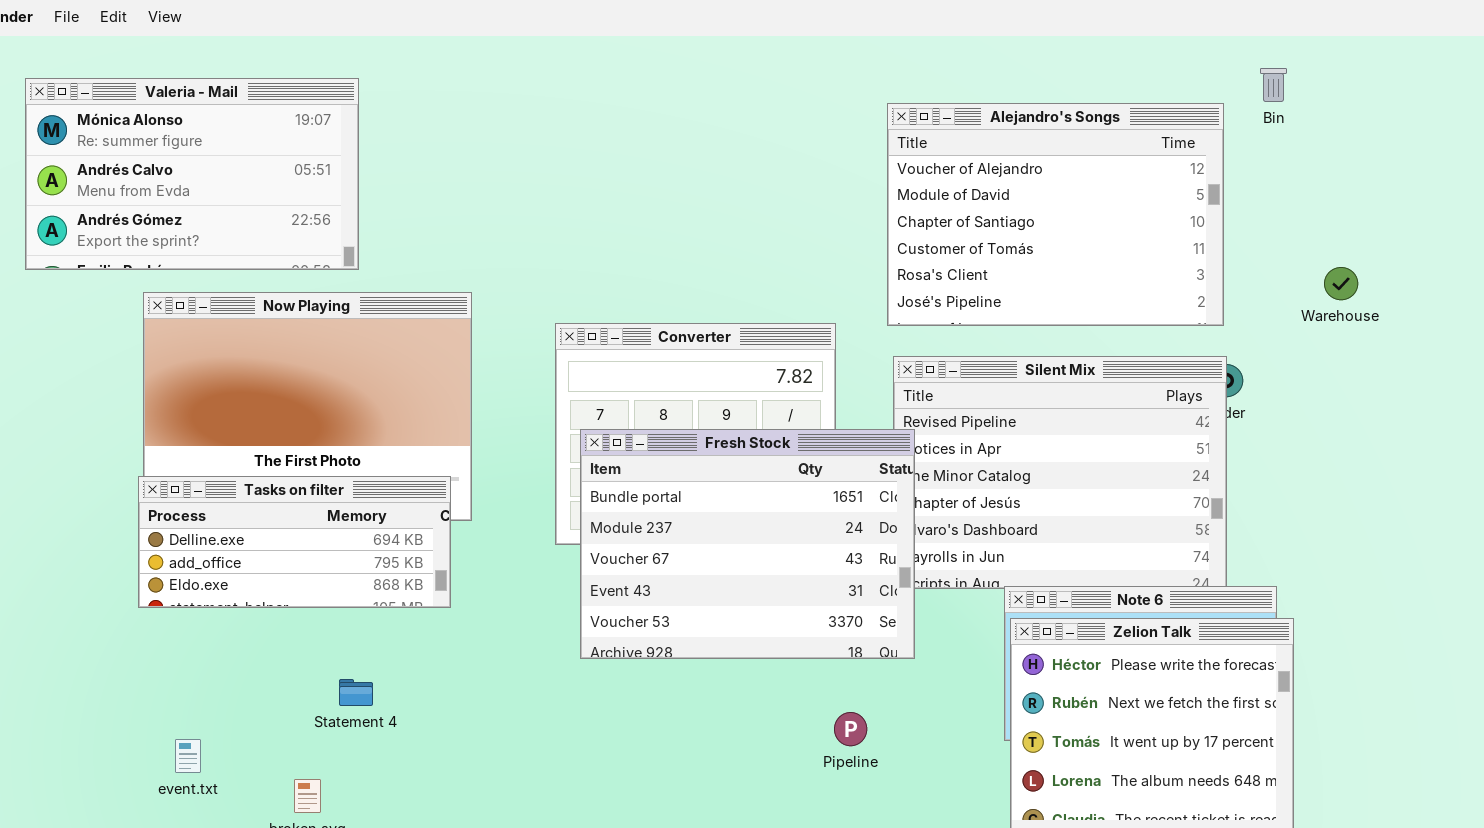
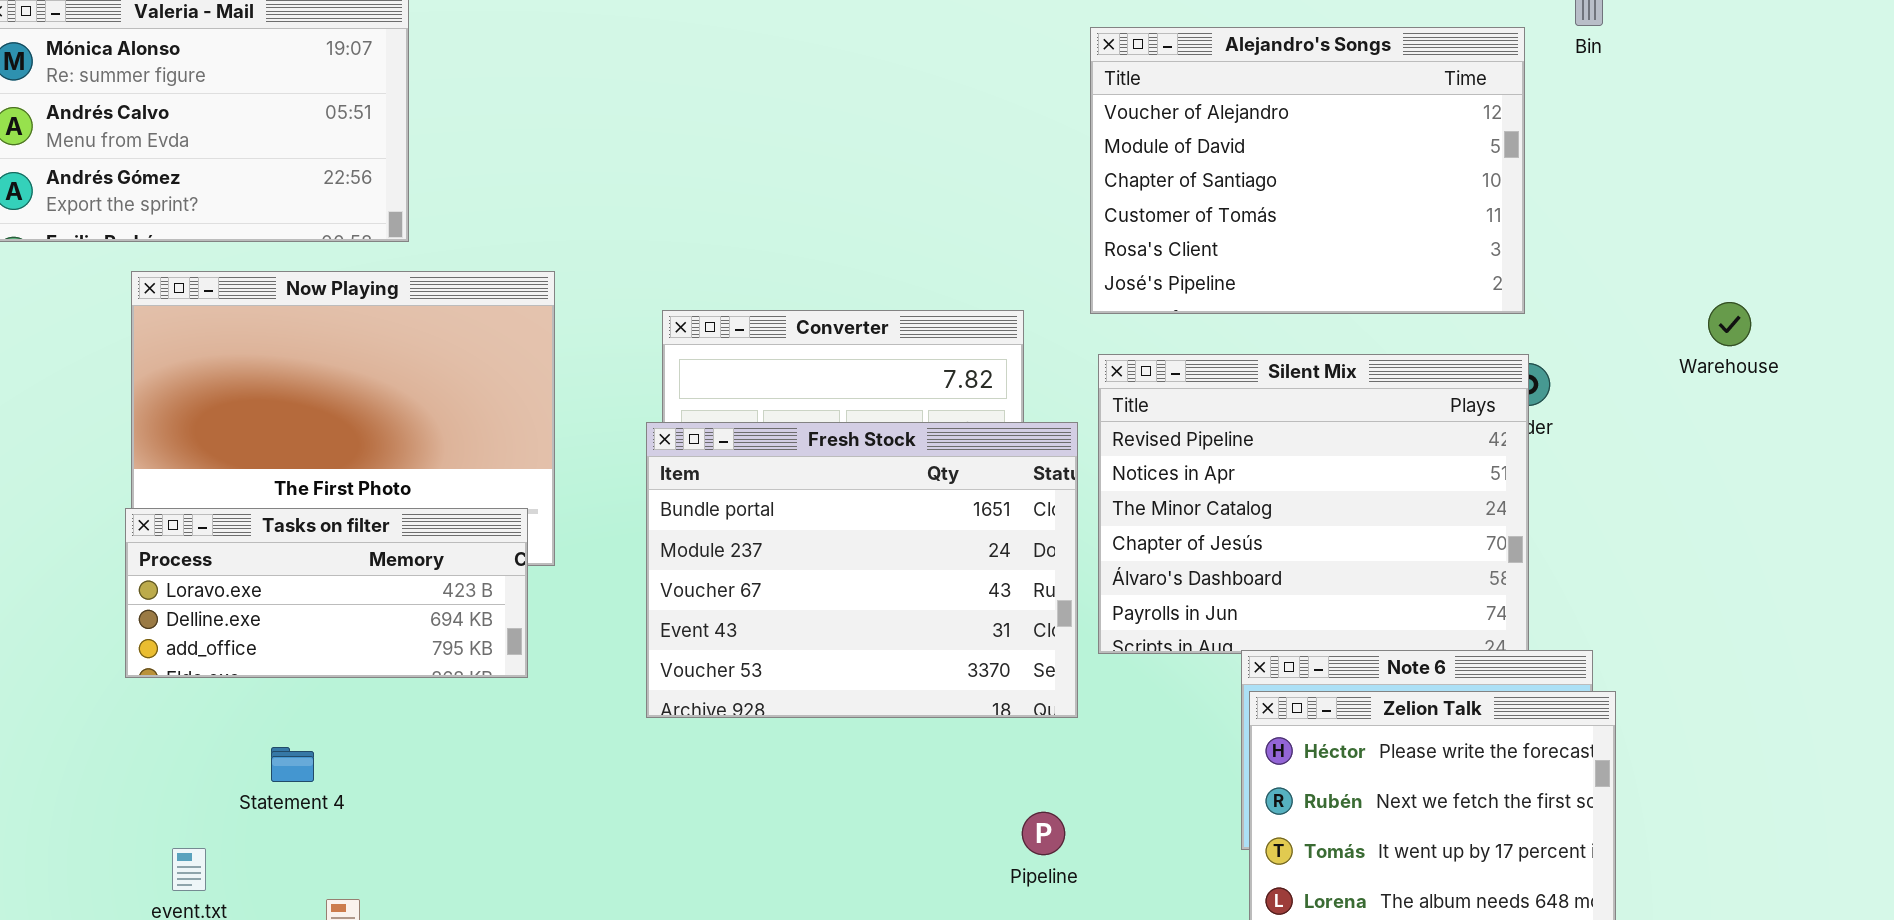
Warehouse: [1324,267,1358,300] -> [1708,302,1751,346], moved
Fresh Stock: [580,429,915,659] -> [646,422,1078,718], moved
Tasks on filter: [138,476,451,608] -> [125,508,528,678], scrolled up 1 row
Statement 4: [339,679,373,706] -> [271,747,314,782], moved

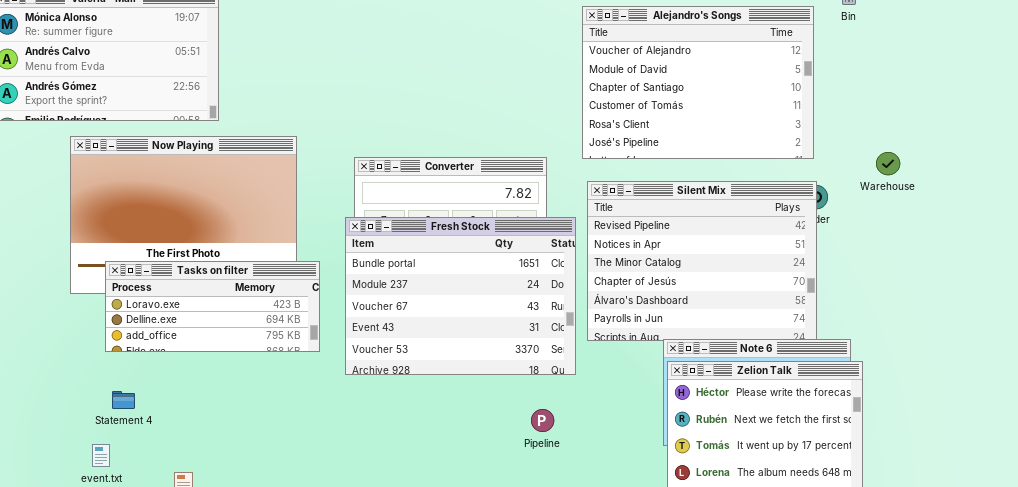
Warehouse: [1708,302,1751,346] -> [876,152,900,175], moved
Tasks on filter: [125,508,528,678] -> [105,261,320,352], moved
Statement 4: [271,747,314,782] -> [112,391,135,409], moved
Pipeline: [1022,812,1065,855] -> [531,409,554,432], moved

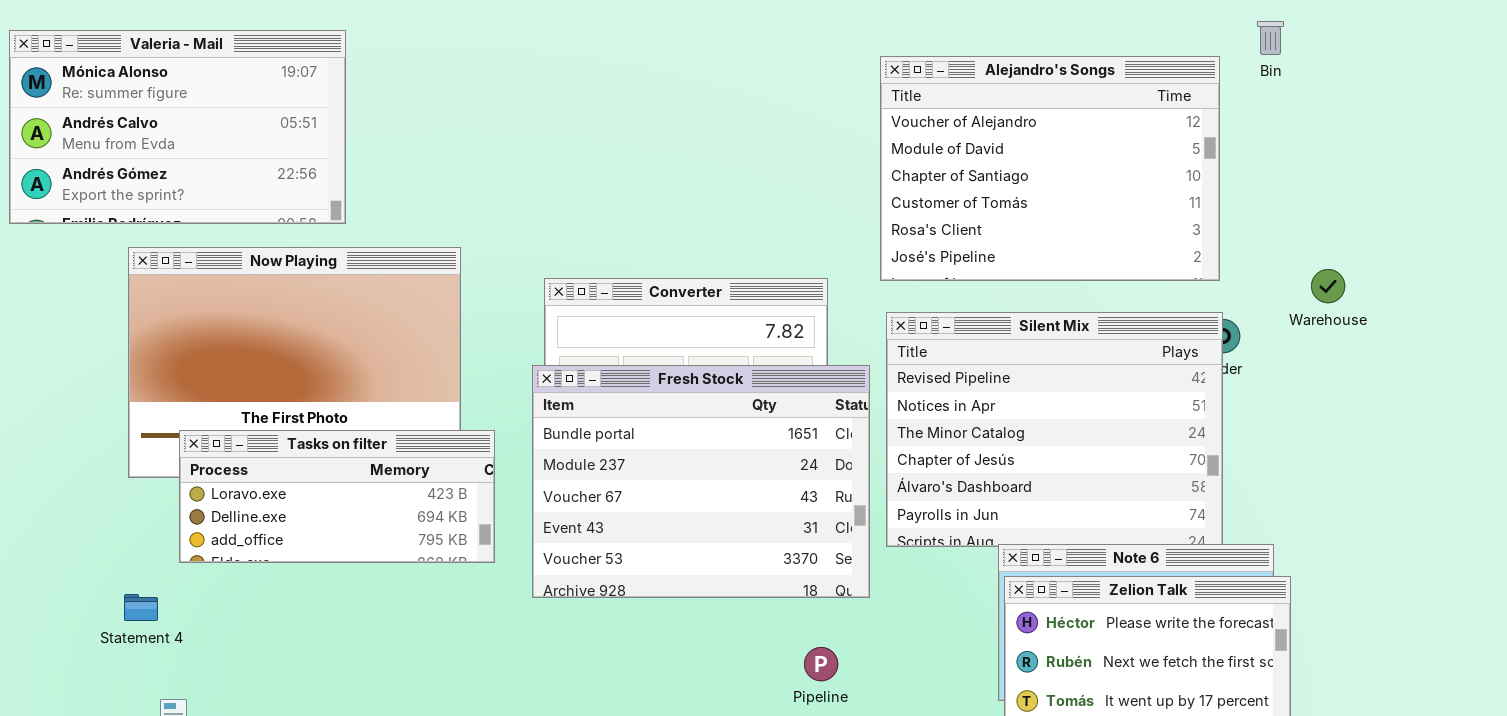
Statement 4: [112,391,135,409] -> [124,594,158,621], moved

